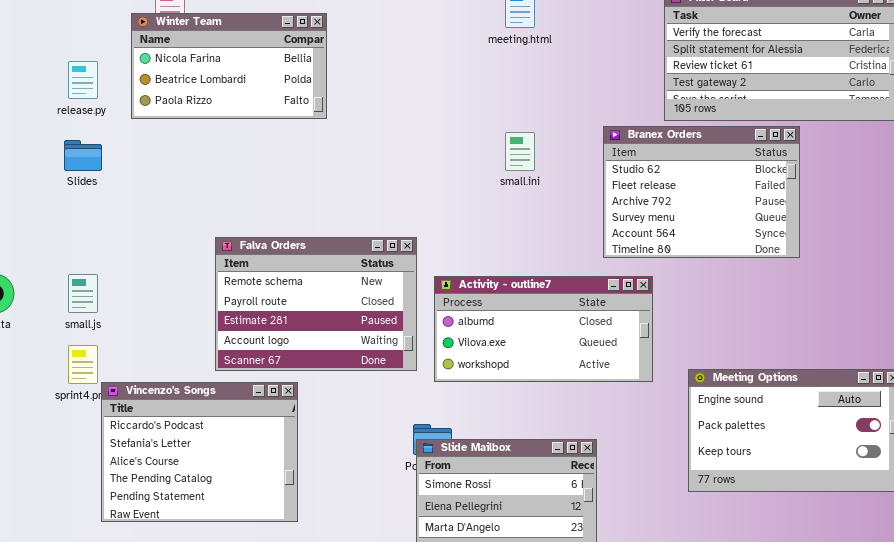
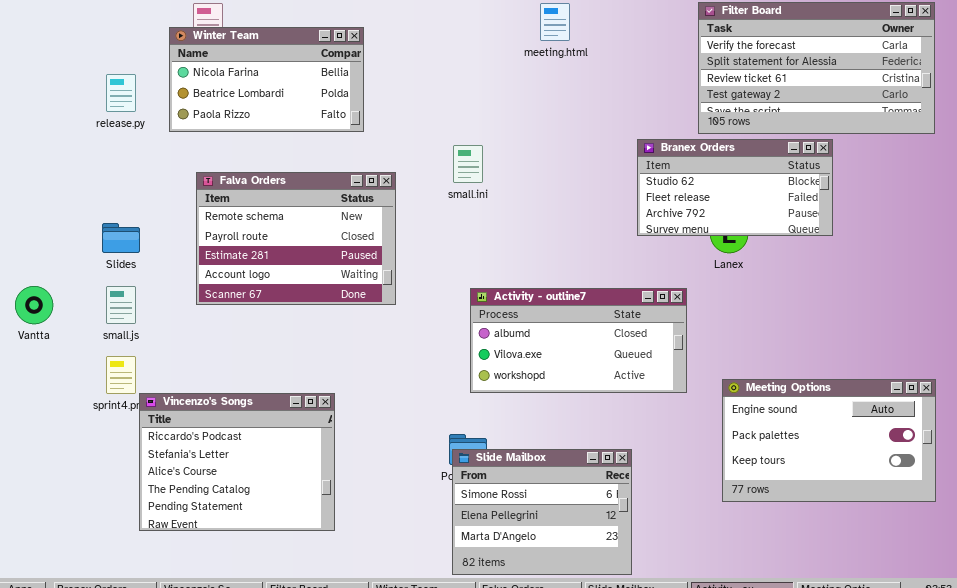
Branex Orders: [603,126,800,258] -> [637,139,833,236], resized
small.ini: [505,132,535,171] -> [453,145,483,183], moved
Slides: [64,140,102,171] -> [102,223,140,253], moved
Falva Orders: [215,237,417,371] -> [196,172,396,305], moved

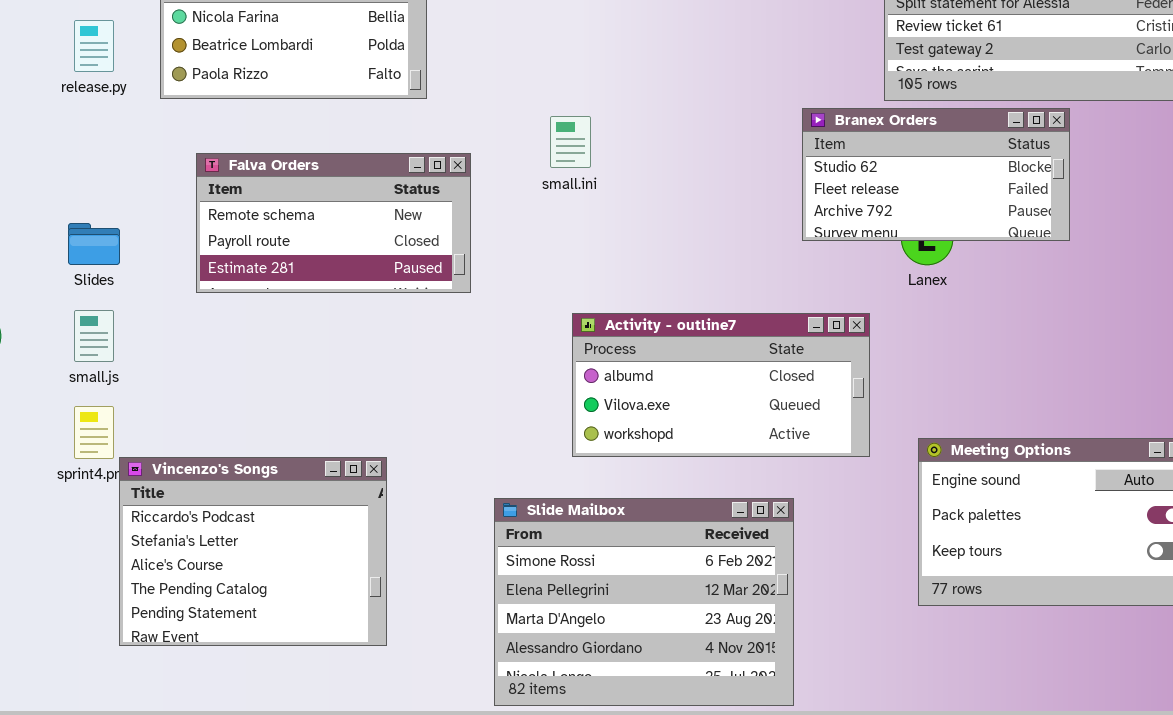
Falva Orders: [196,172,396,305] -> [196,153,471,293], resized
Slide Mailbox: [452,449,632,575] -> [494,498,794,706], resized

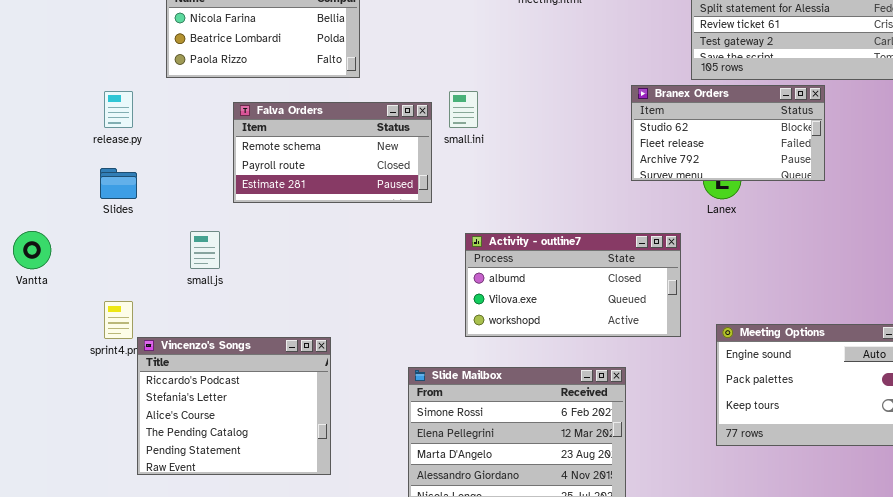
release.py: [74,20,114,72] -> [104,91,133,128], moved
Falva Orders: [196,153,471,293] -> [233,102,432,203], moved
small.js: [74,310,114,362] -> [190,231,220,269], moved

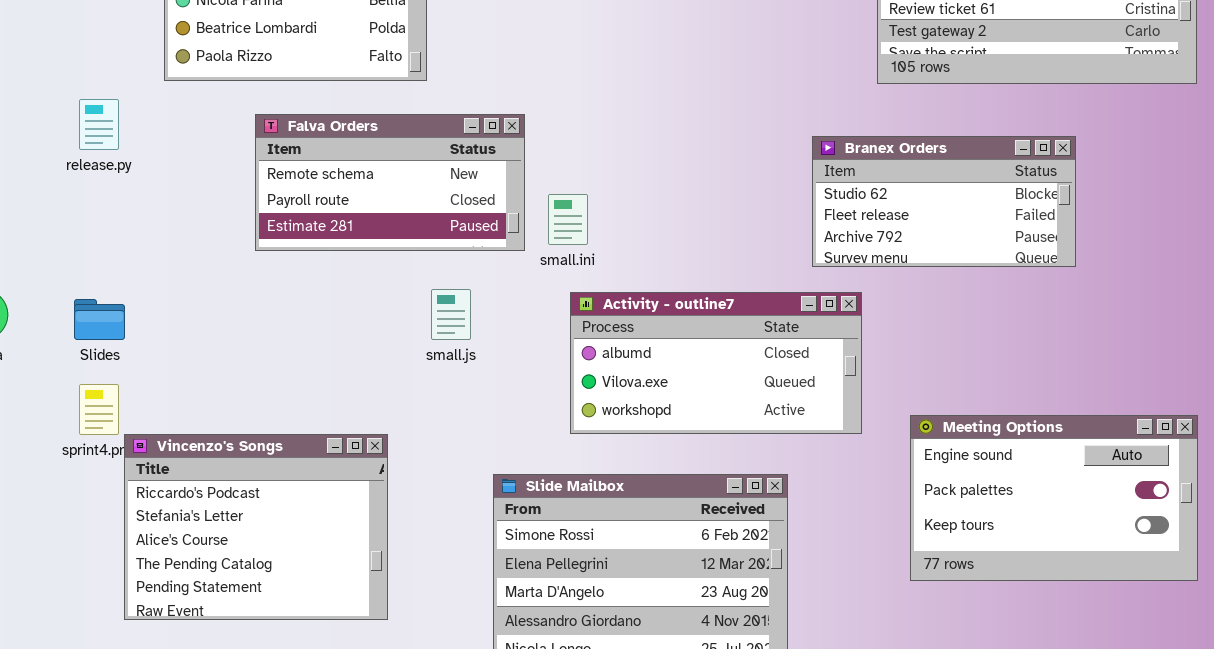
Branex Orders: [631,85,825,181] -> [812,136,1076,267], moved
small.ini: [449,91,478,128] -> [548,194,588,245], moved
Slides: [100,168,137,199] -> [74,299,125,340], moved
small.js: [190,231,220,269] -> [431,289,471,340], moved

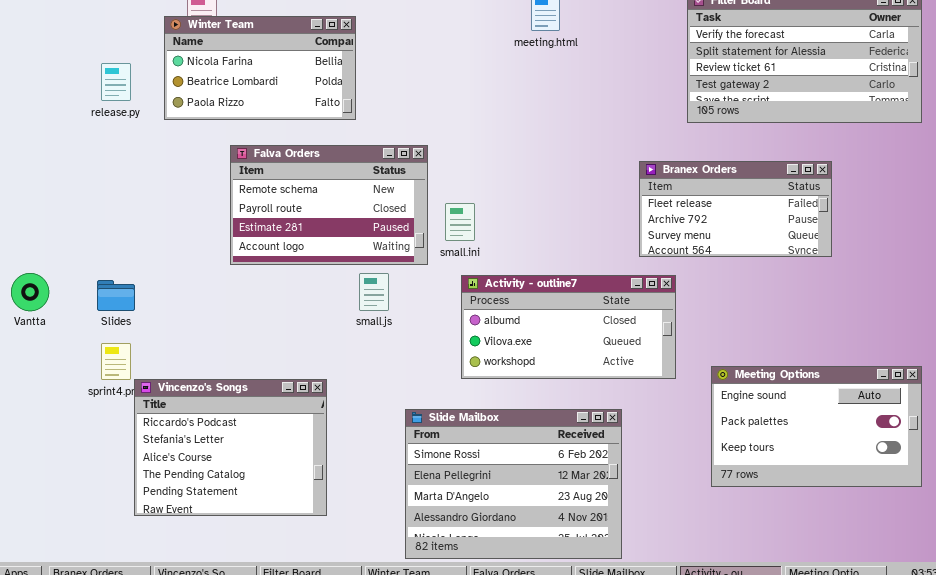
release.py: [79,99,119,150] -> [101,63,131,101], moved
Falva Orders: [255,114,525,251] -> [230,145,428,265], resized
Branex Orders: [812,136,1076,267] -> [639,161,832,257], scrolled down 1 row

